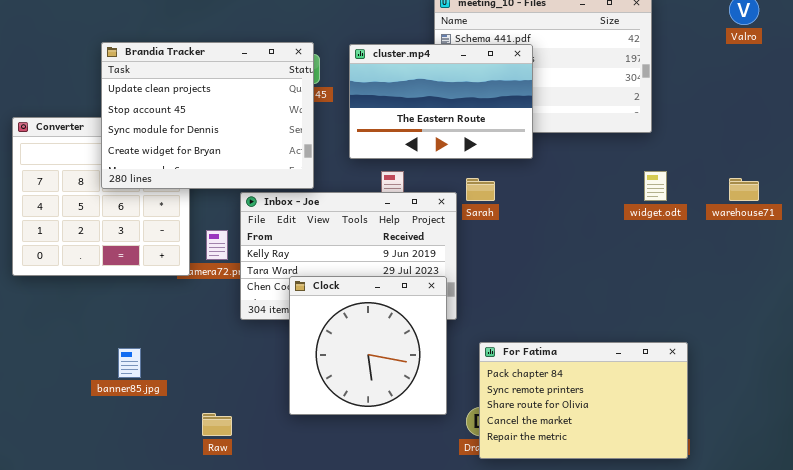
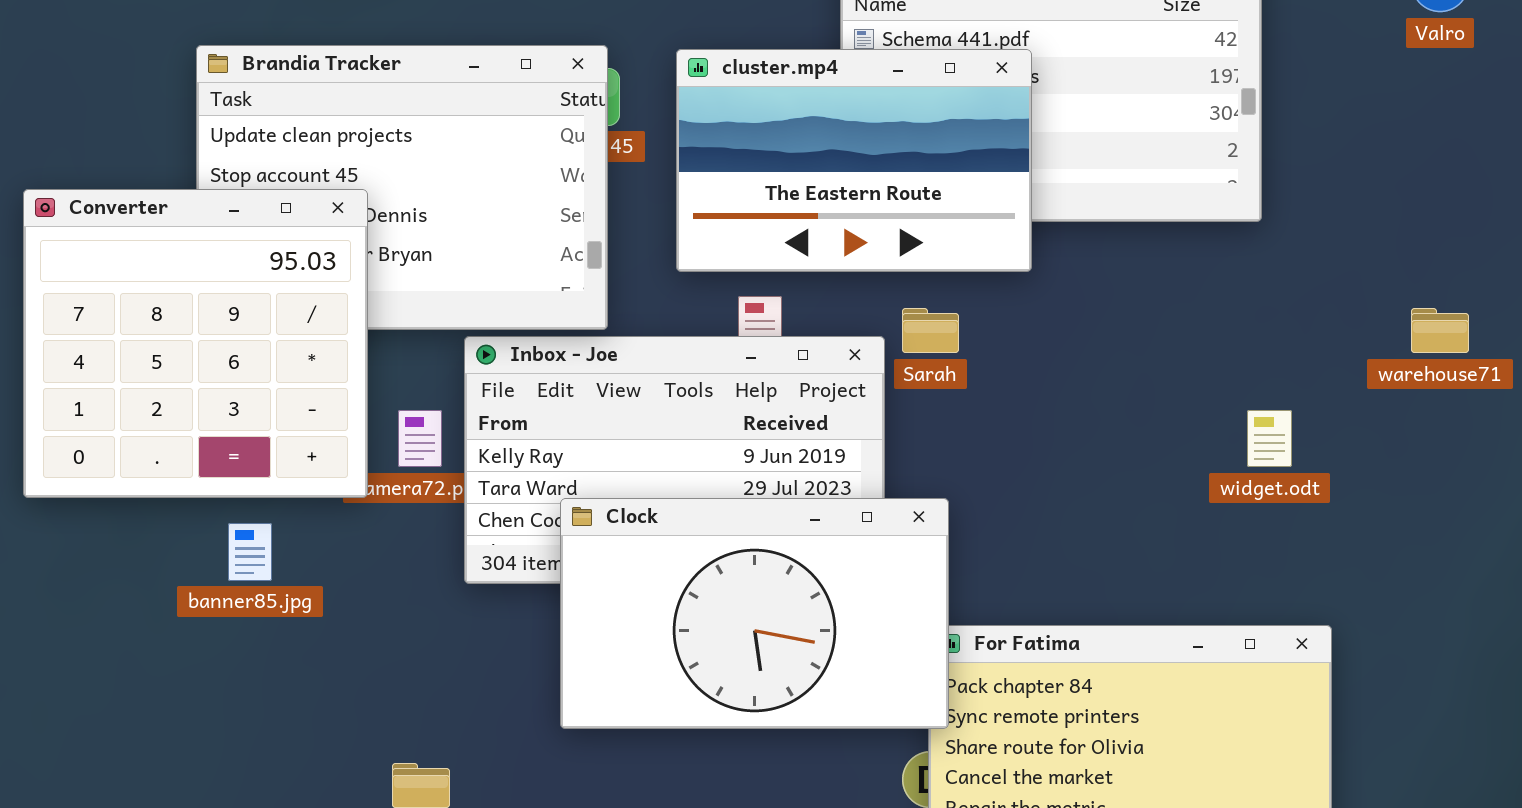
Converter: [12,117,190,276] -> [23,189,368,498], raised
widget.odt: [644,171,667,201] -> [1247,410,1292,467], moved
Clock: [289,276,447,415] -> [560,498,949,729], resized
banner85.jpg: [118,348,141,378] -> [228,523,272,581], moved

